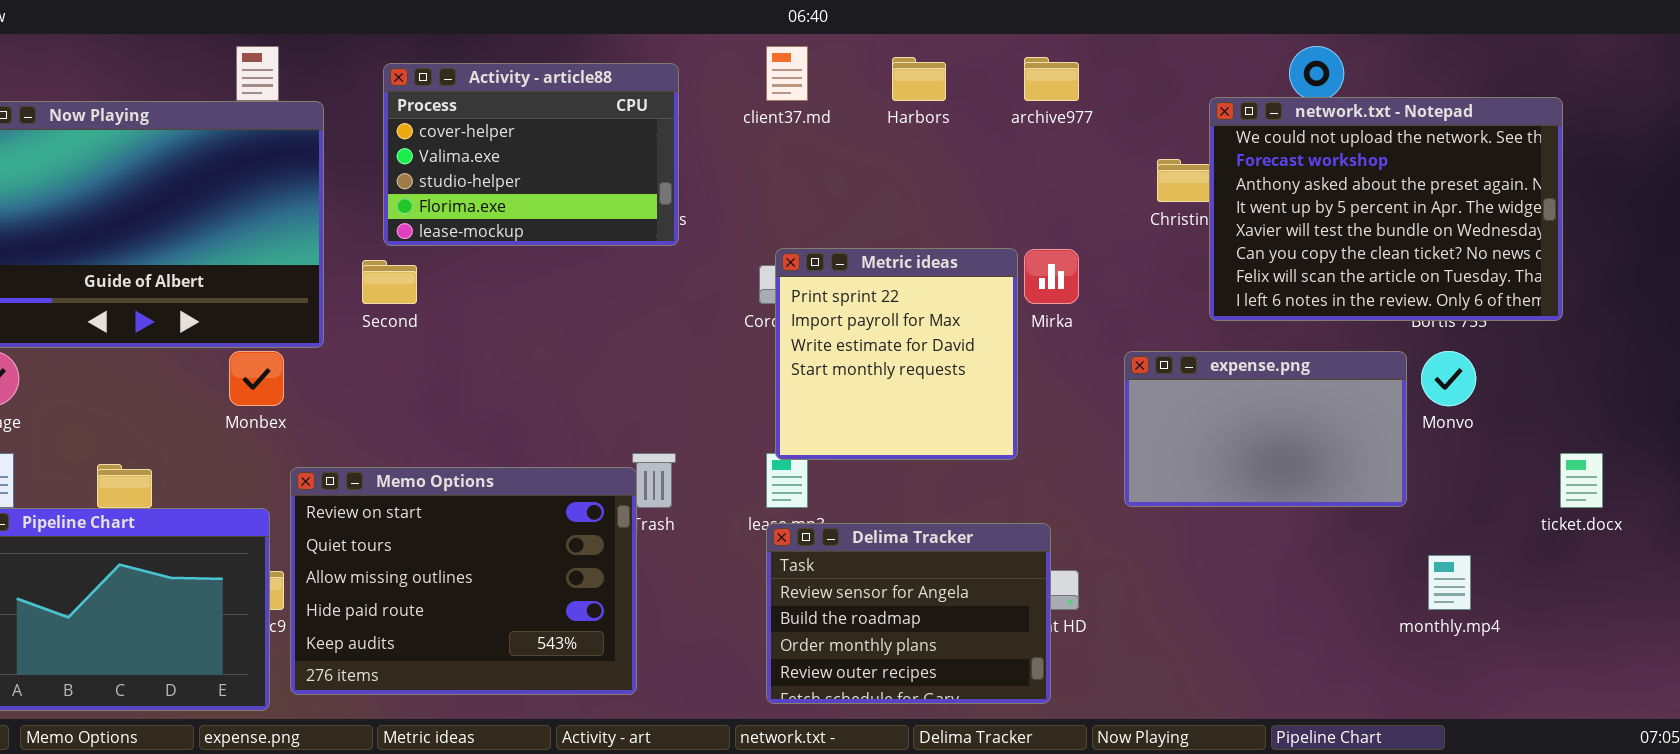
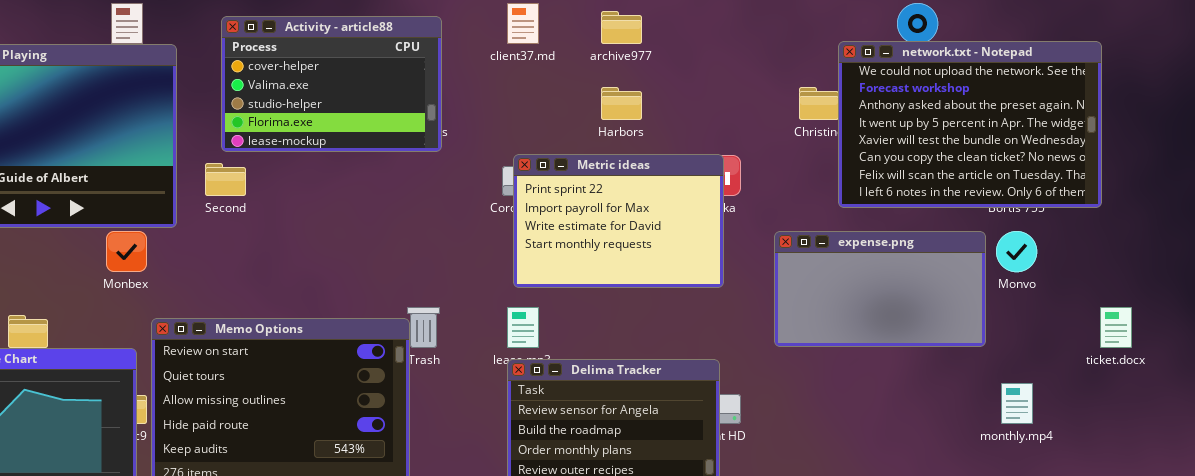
Harbors: [892,57,946,101] -> [601,87,642,120], moved
archive977: [1024,57,1079,101] -> [601,11,642,44], moved
Metric ideas: [775,248,1018,460] -> [513,154,724,288], resized

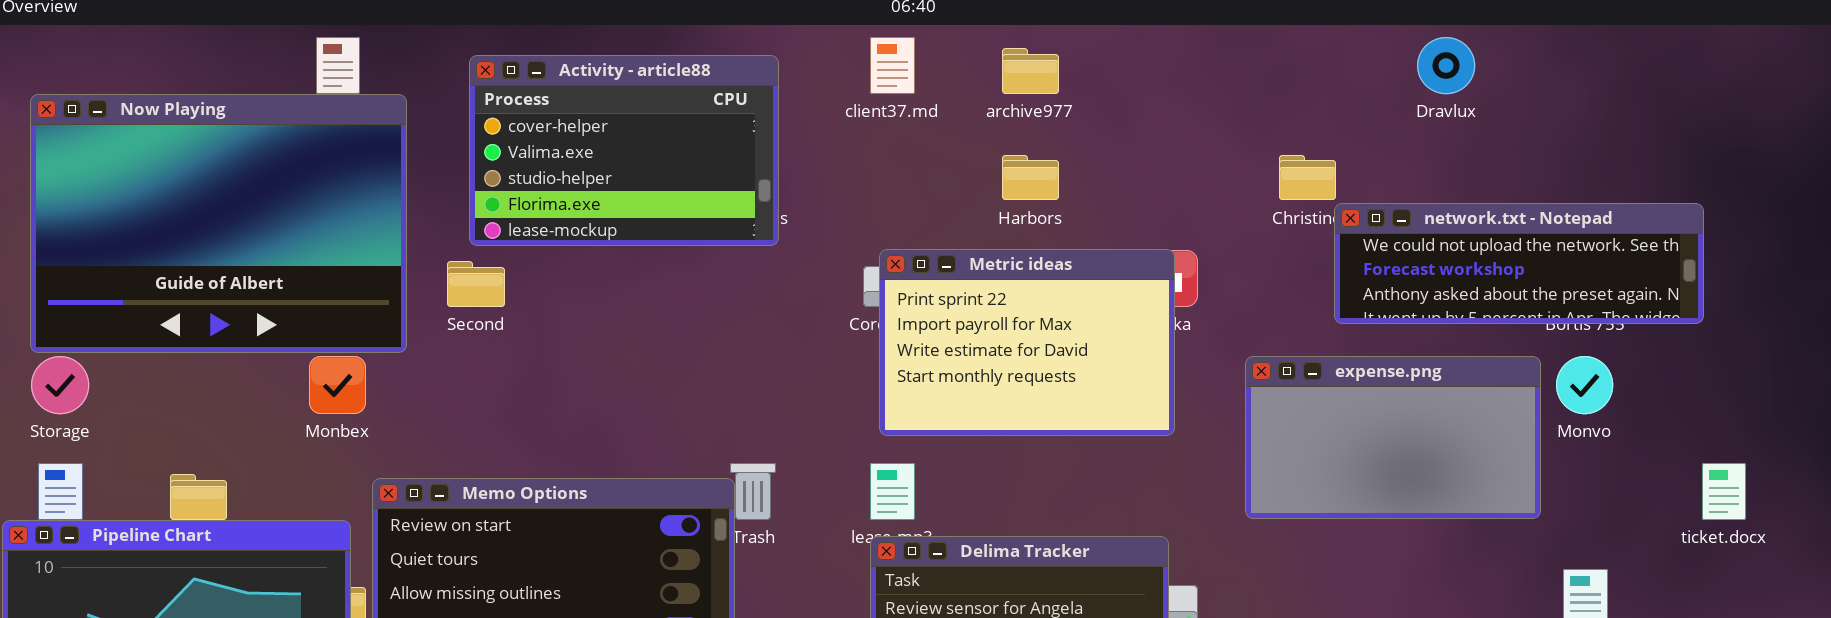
network.txt - Notepad: [838,41,1102,208] -> [1334,203,1704,324], resized

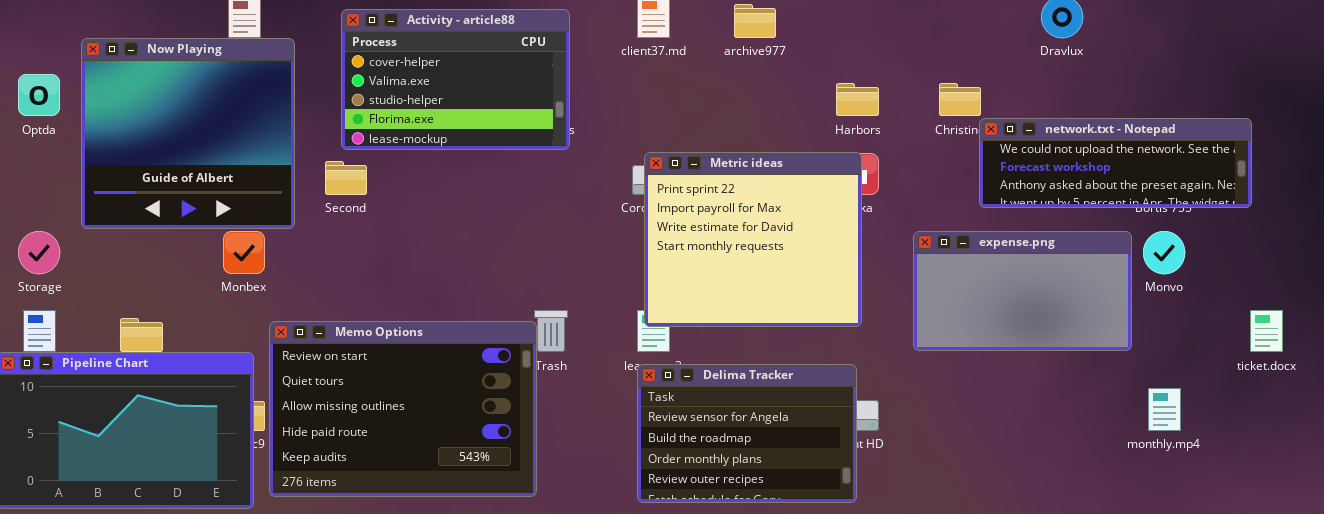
Now Playing: [30,94,407,353] -> [81,38,295,229], resized
Harbors: [1002,155,1059,200] -> [836,83,879,116], moved
Metric ideas: [879,249,1175,436] -> [644,152,862,327], resized

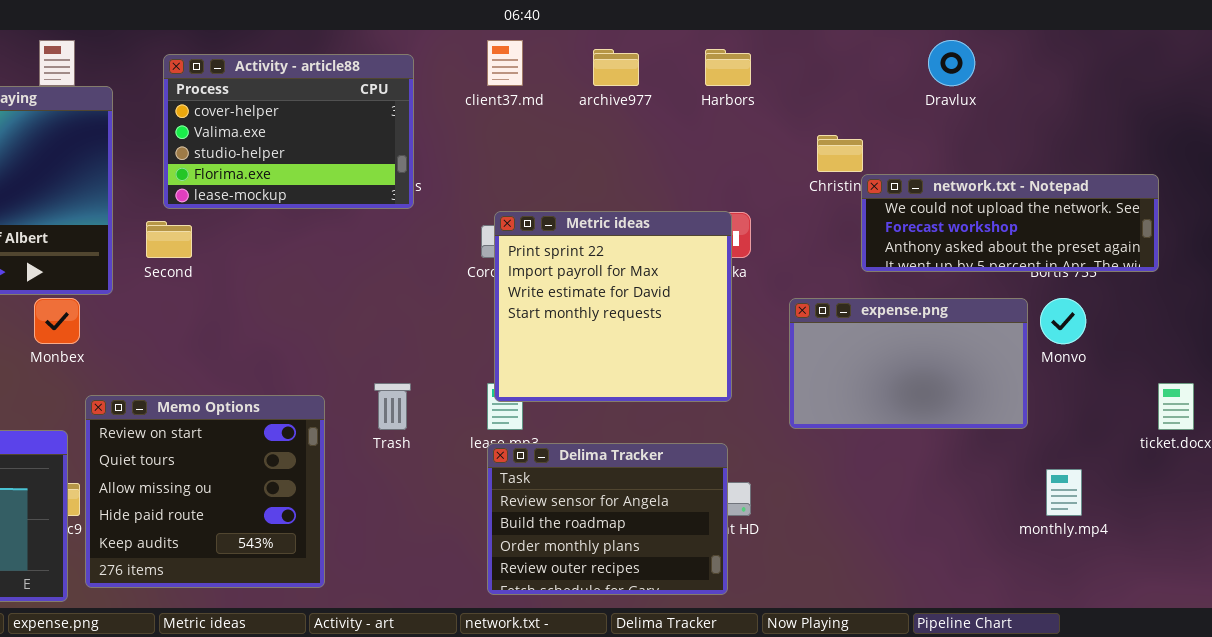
Harbors: [836,83,879,116] -> [705,49,751,86], moved
Memo Options: [269,321,537,497] -> [85,395,325,588], resized

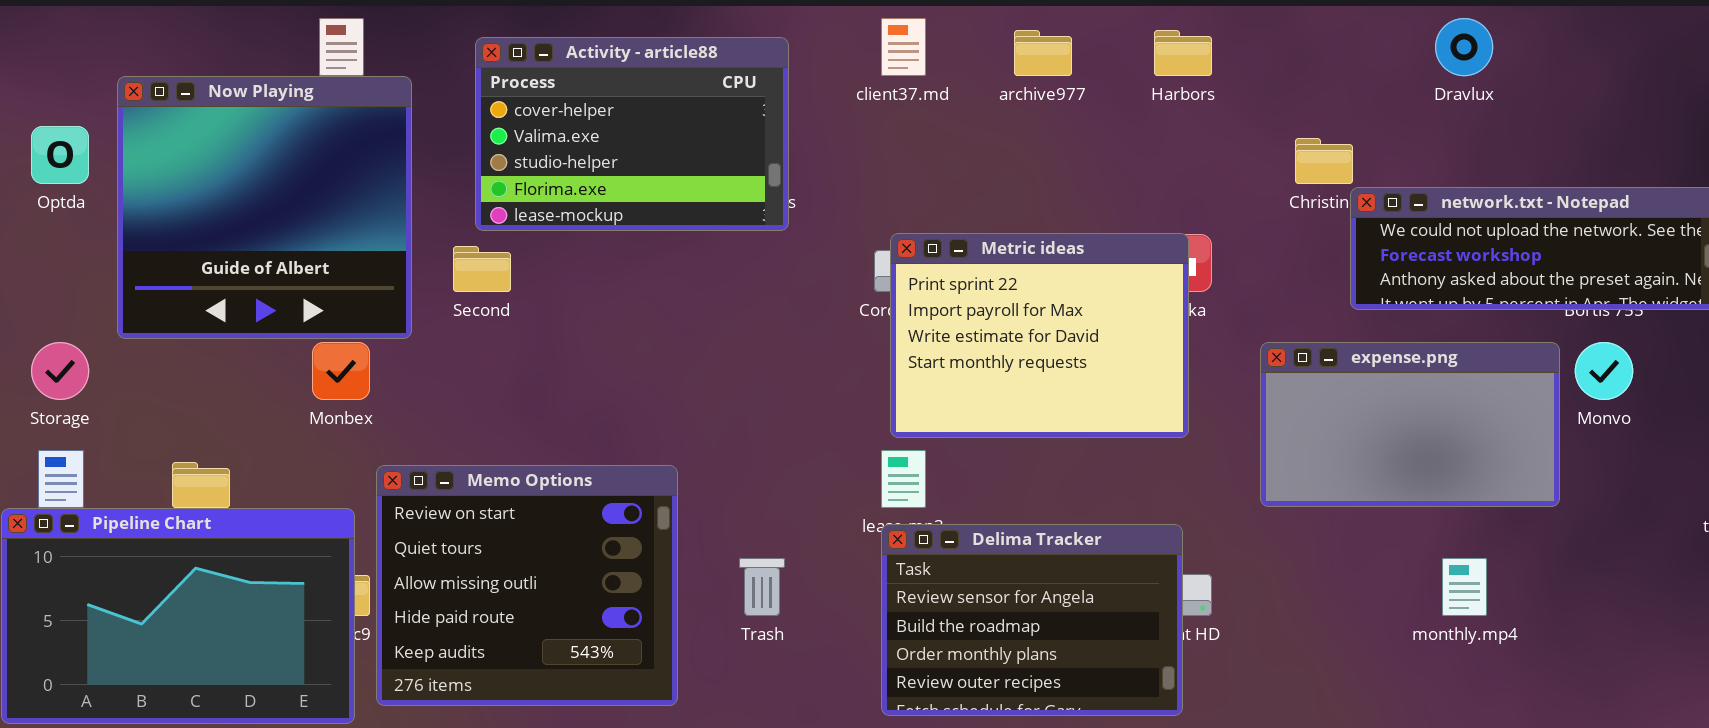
Metric ideas: [494,211,732,402] -> [890,233,1189,438], resized
Trash: [374,383,411,430] -> [739,558,785,616], moved
monthly.mp4: [1046,469,1082,516] -> [1442,558,1487,616], moved

